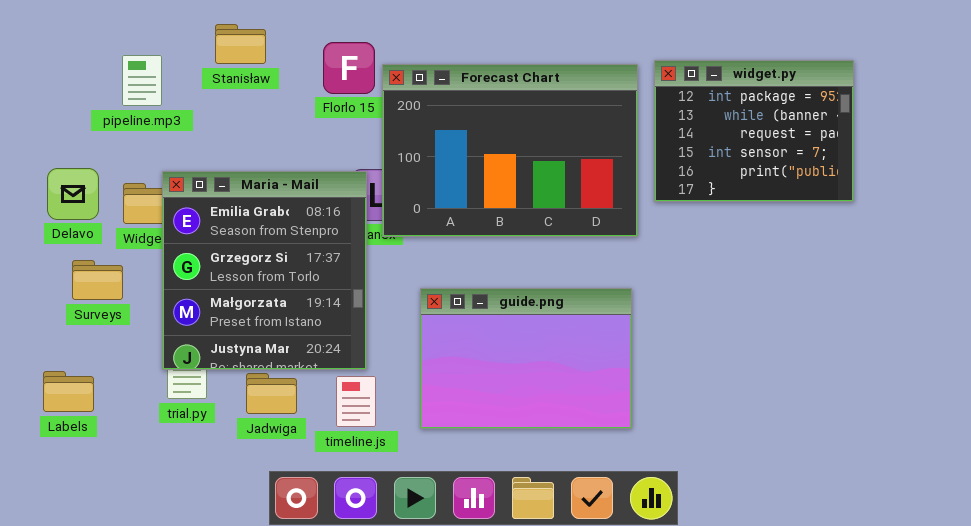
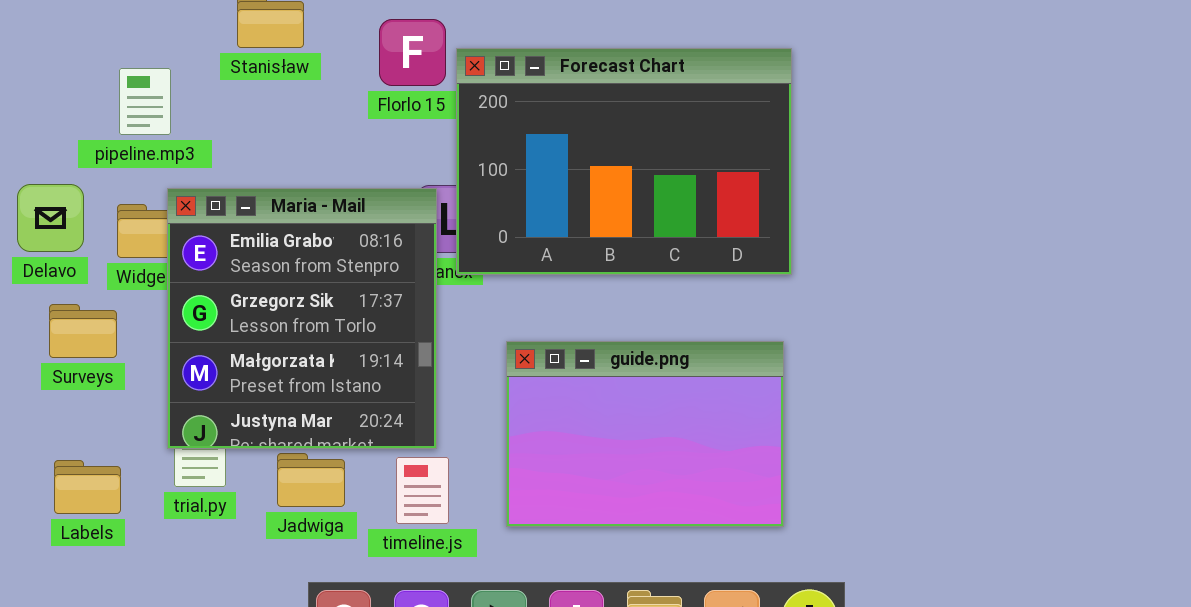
pipeline.mp3: [122,55,162,106] -> [119,68,171,135], moved
widget.py: [654,60,854,202] -> none, closed
Labels: [43,371,94,412] -> [54,460,121,514], moved

